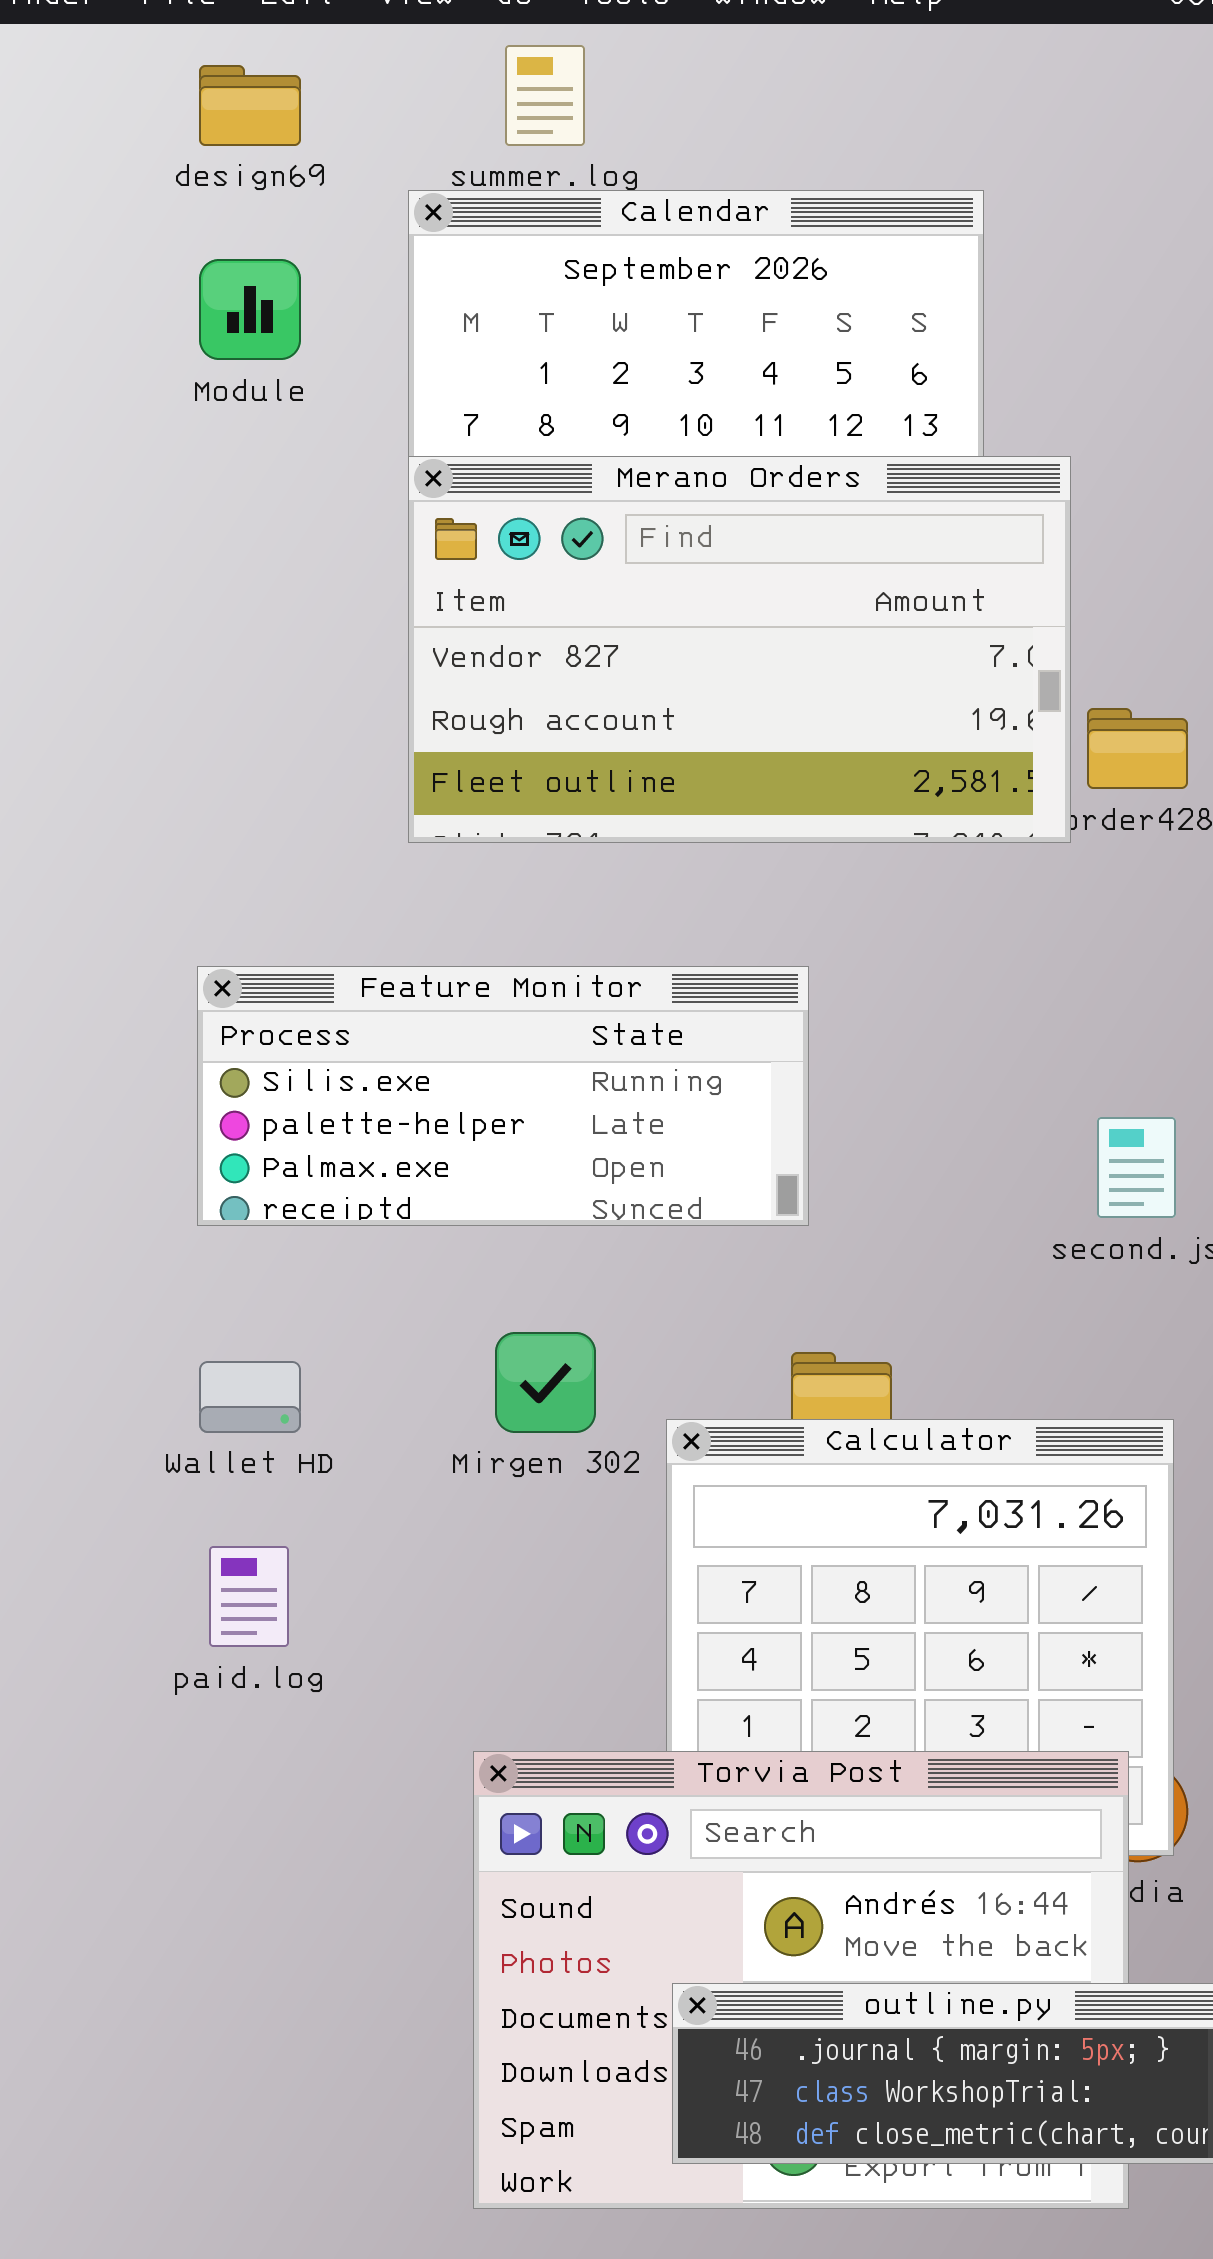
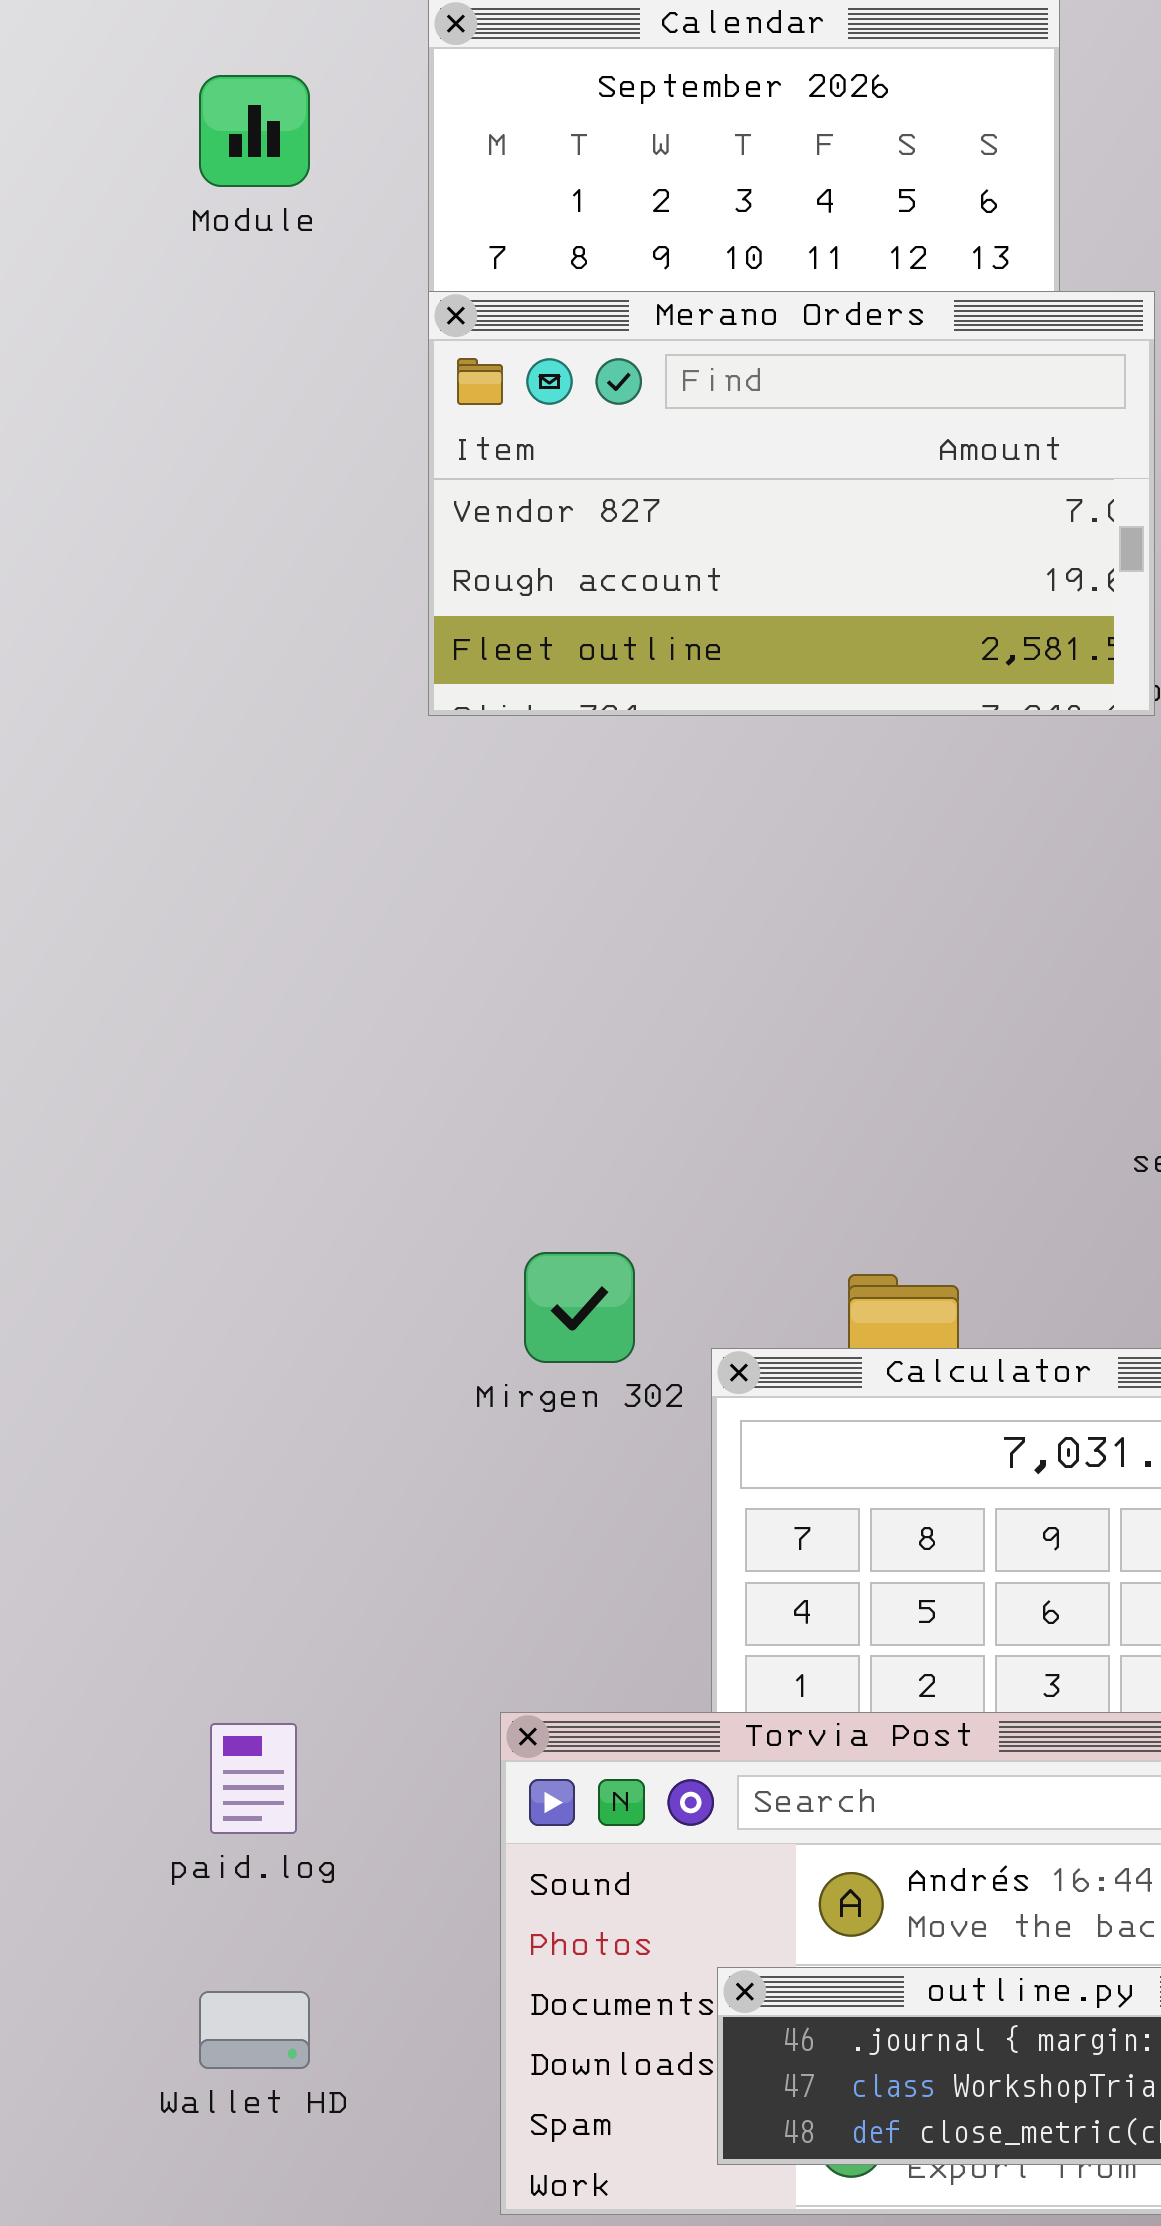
Feature Monitor: [197,966,809,1226] -> none, closed
Wallet HD: [199,1361,301,1433] -> [199,1991,310,2069], moved
paid.log: [209,1546,289,1647] -> [210,1723,297,1834], moved

